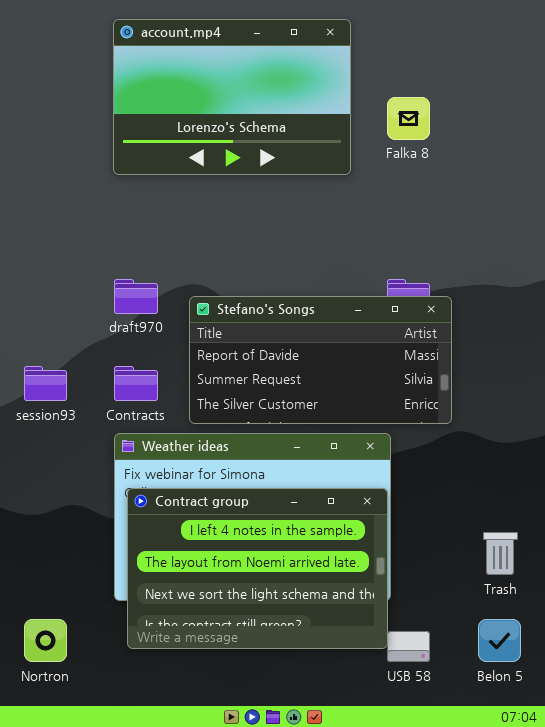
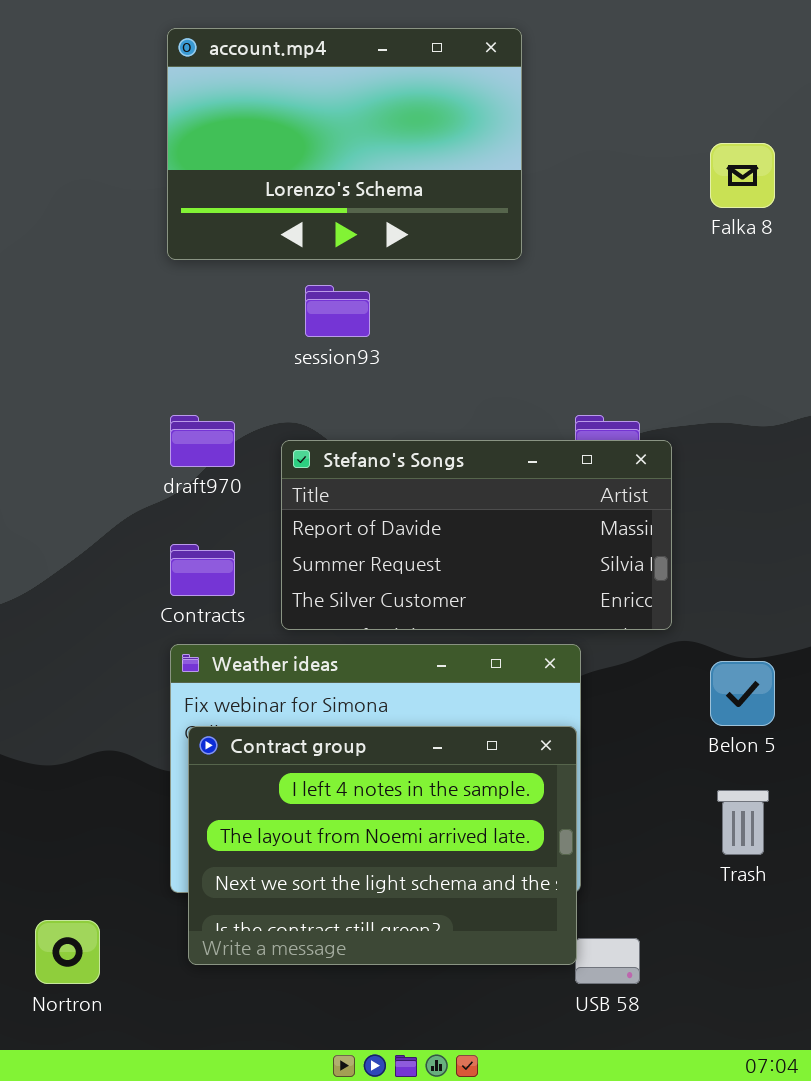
Falka 8: [387,97,430,140] -> [710,143,775,208], moved
session93: [24,366,67,401] -> [305,285,370,337], moved
Belon 5: [478,619,521,662] -> [710,661,775,726], moved

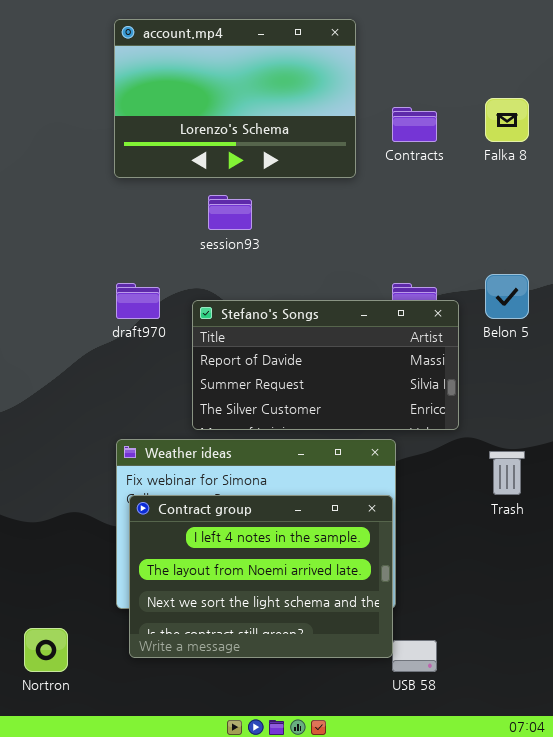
Contracts: [170,544,235,596] -> [392,107,437,142], moved
Belon 5: [710,661,775,726] -> [485,274,529,319], moved
Trash: [717,790,769,855] -> [489,451,525,495], moved

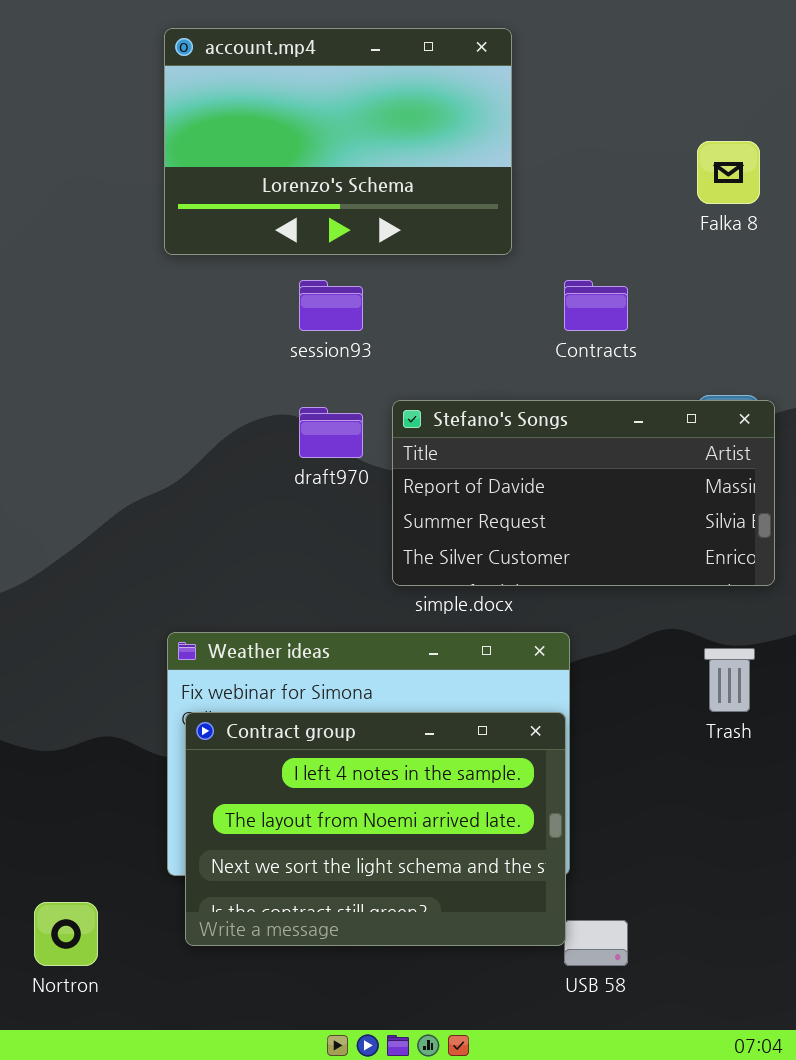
Contracts: [392,107,437,142] -> [564,280,628,331], moved
draft970: [116,283,160,319] -> [299,407,363,458], moved
Stefano's Songs: [192,300,459,430] -> [392,400,775,586], moved

